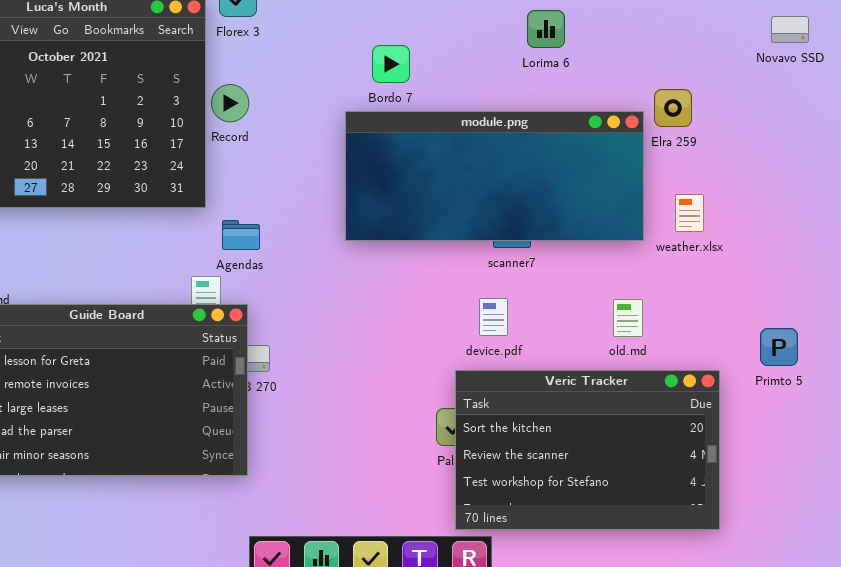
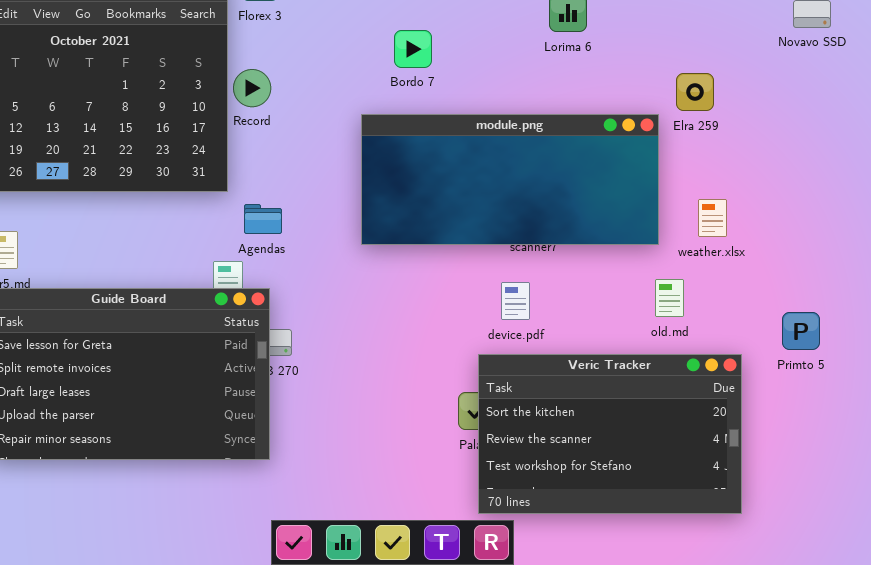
module.png: [345,111,644,241] -> [361,114,659,245], moved
weather.xlsx: [675,194,704,232] -> [698,199,727,237], moved
old.md: [613,299,643,337] -> [655,279,684,317], moved

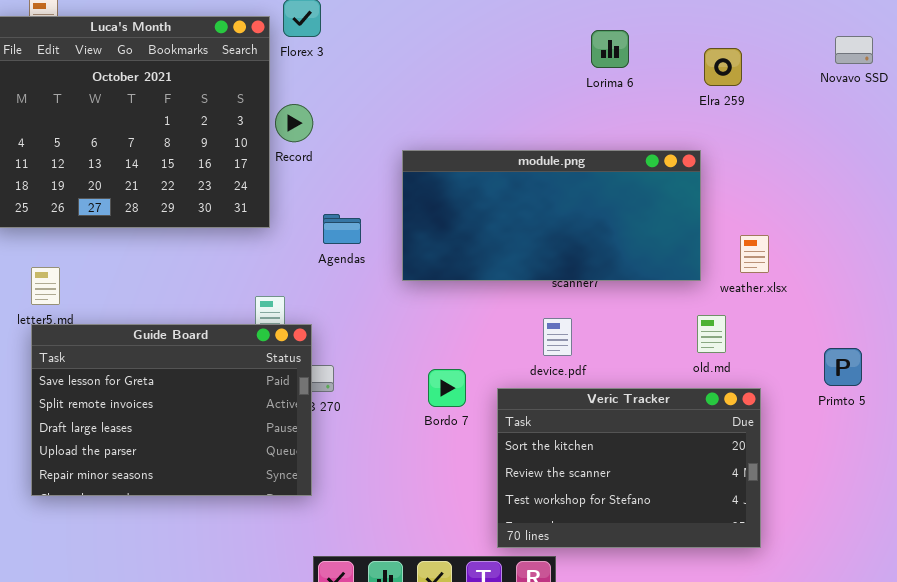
Bordo 7: [394,30,432,68] -> [428,369,466,407], moved
Elra 259: [676,73,714,111] -> [704,48,742,86], moved
Agendas: [244,204,282,234] -> [323,214,361,244], moved
Veric Tracker: [478,354,742,514] -> [497,388,761,548], moved

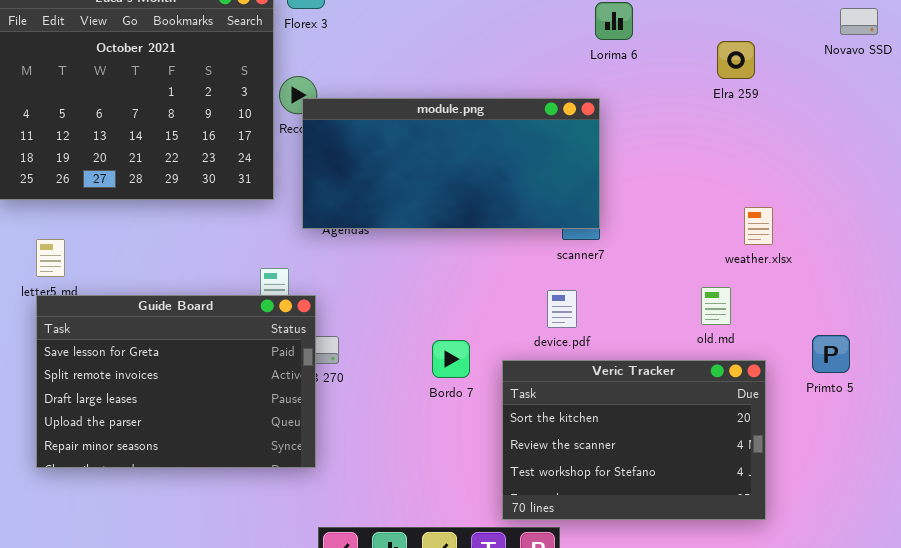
Elra 259: [704,48,742,86] -> [717,41,755,79], moved
module.png: [402,150,701,281] -> [302,98,600,229], moved
Primto 5: [824,348,862,386] -> [812,335,850,373], moved

